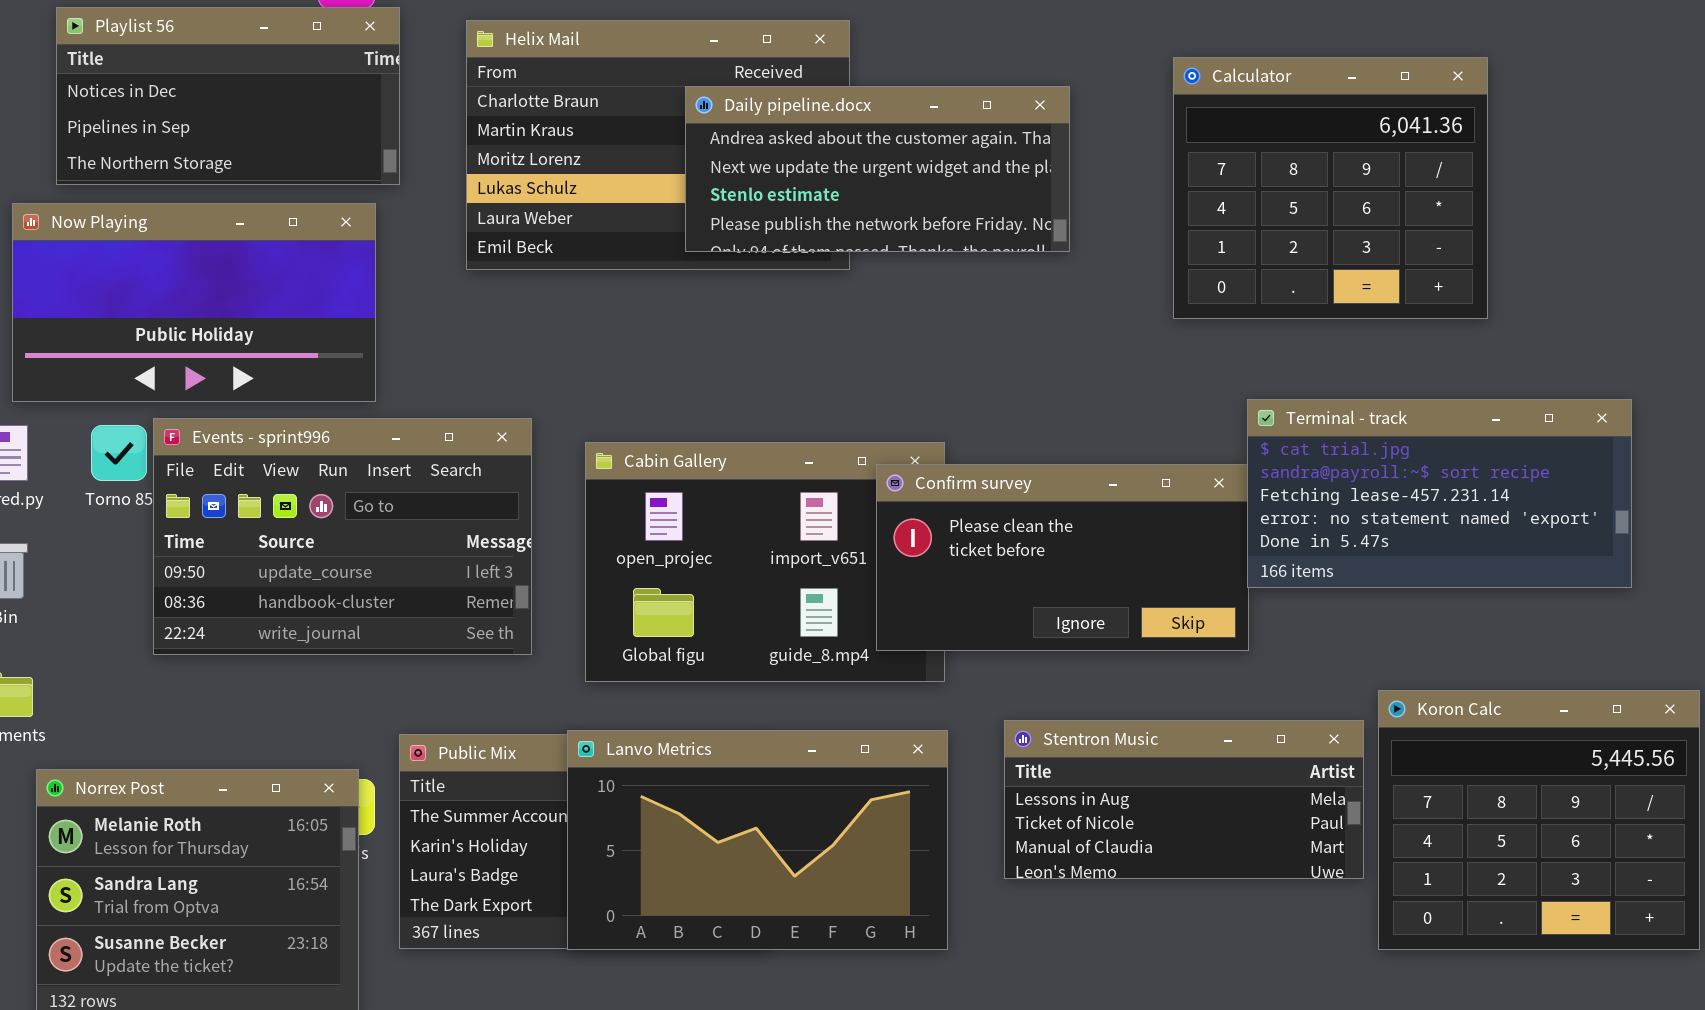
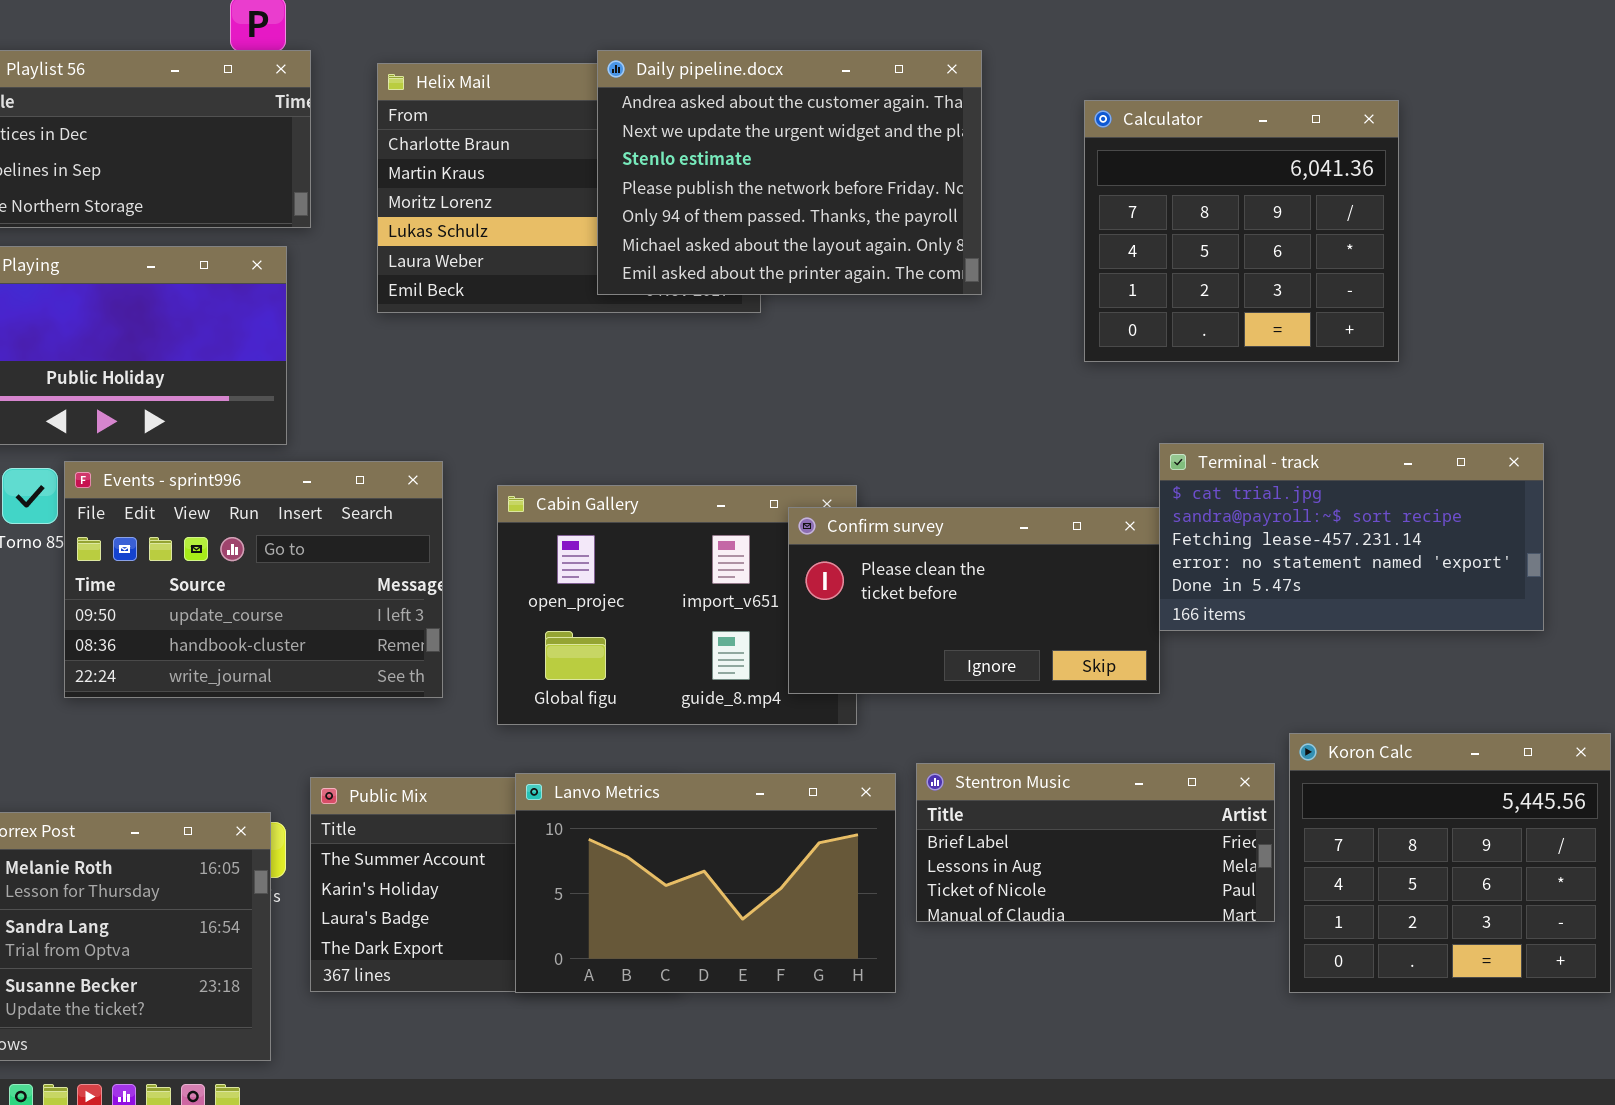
Daily pipeline.docx: [685,86,1070,252] -> [597,50,982,295], resized
Stentron Music: [1004,720,1364,879] -> [916,763,1275,922], scrolled up 1 row
Lanvo Metrics: [567,730,948,950] -> [515,773,896,993], moved

